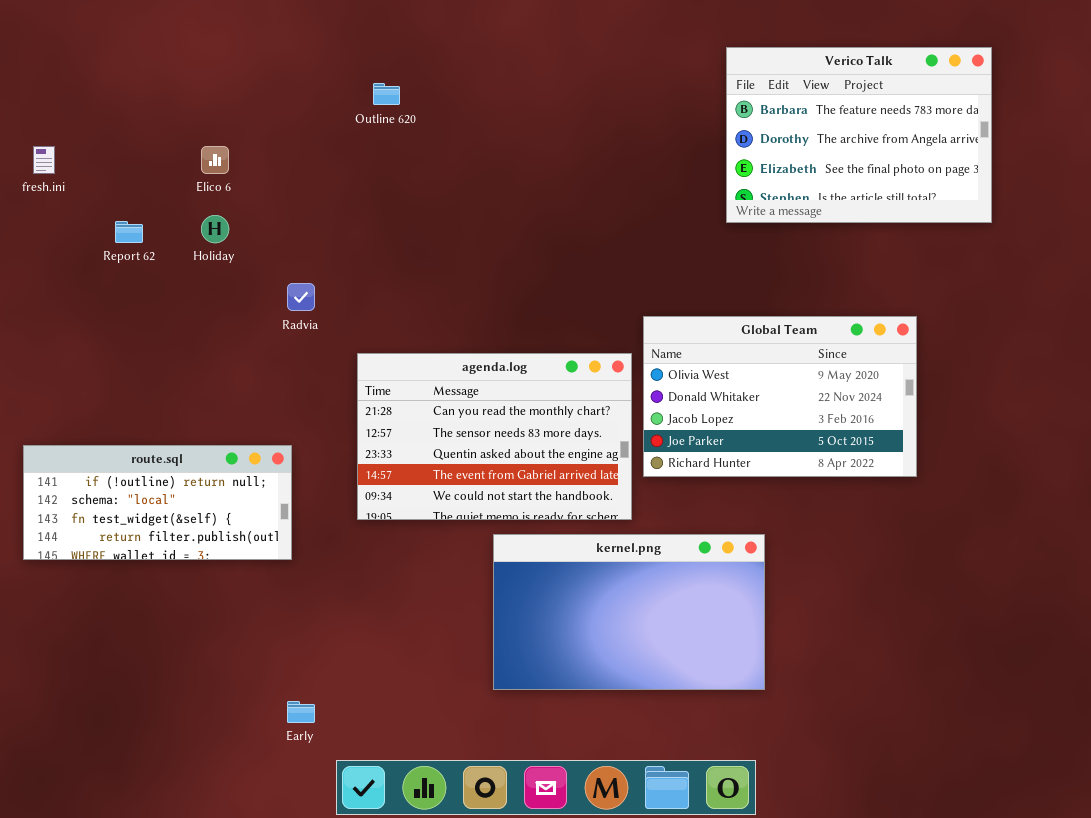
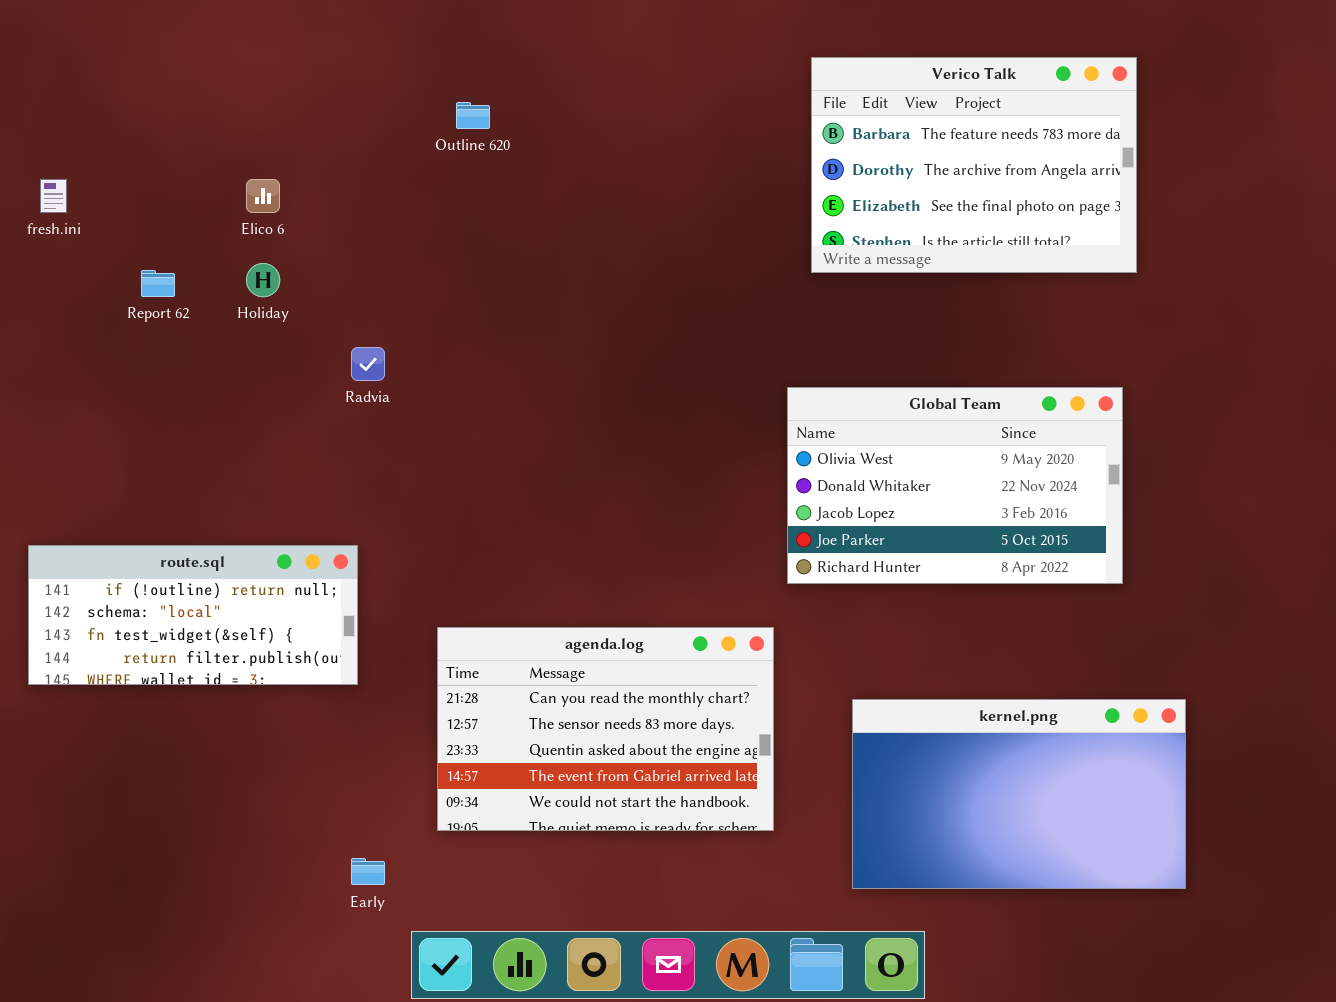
Verico Talk: [726,47,992,223] -> [811,57,1137,273], moved
agenda.log: [357,353,632,520] -> [437,627,774,831], moved
kernel.png: [493,534,765,690] -> [852,699,1186,889], moved

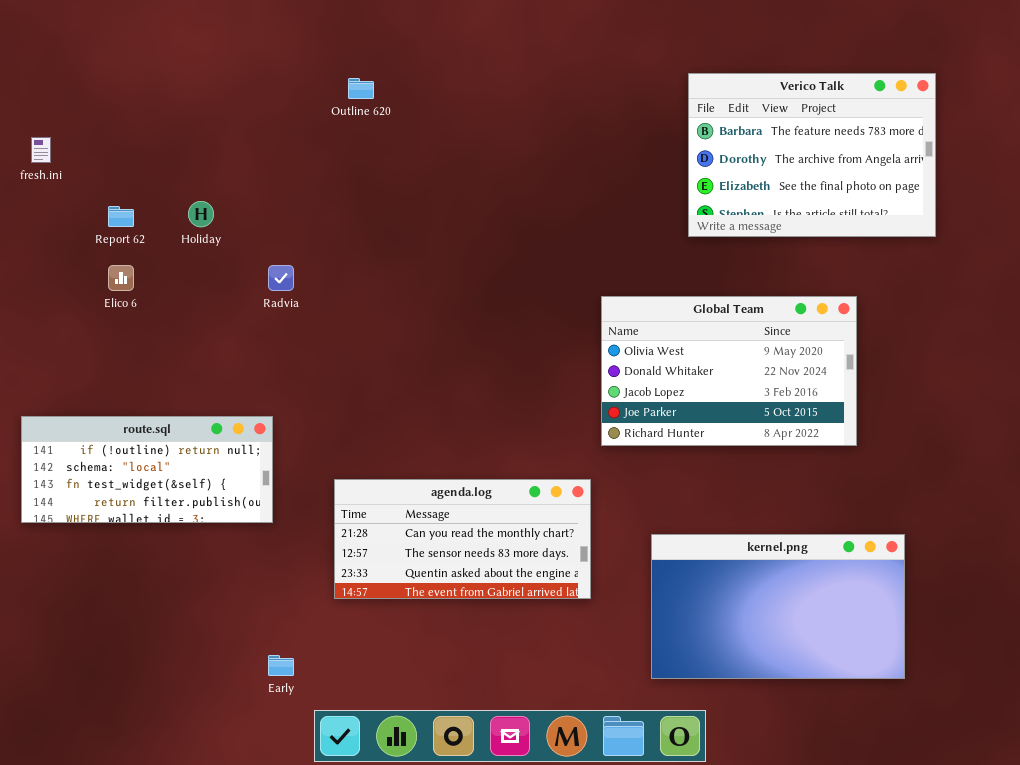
Verico Talk: [811,57,1137,273] -> [688,73,936,237], moved
Elico 6: [246,179,280,213] -> [108,265,134,291], moved
agenda.log: [437,627,774,831] -> [334,479,591,599], resized

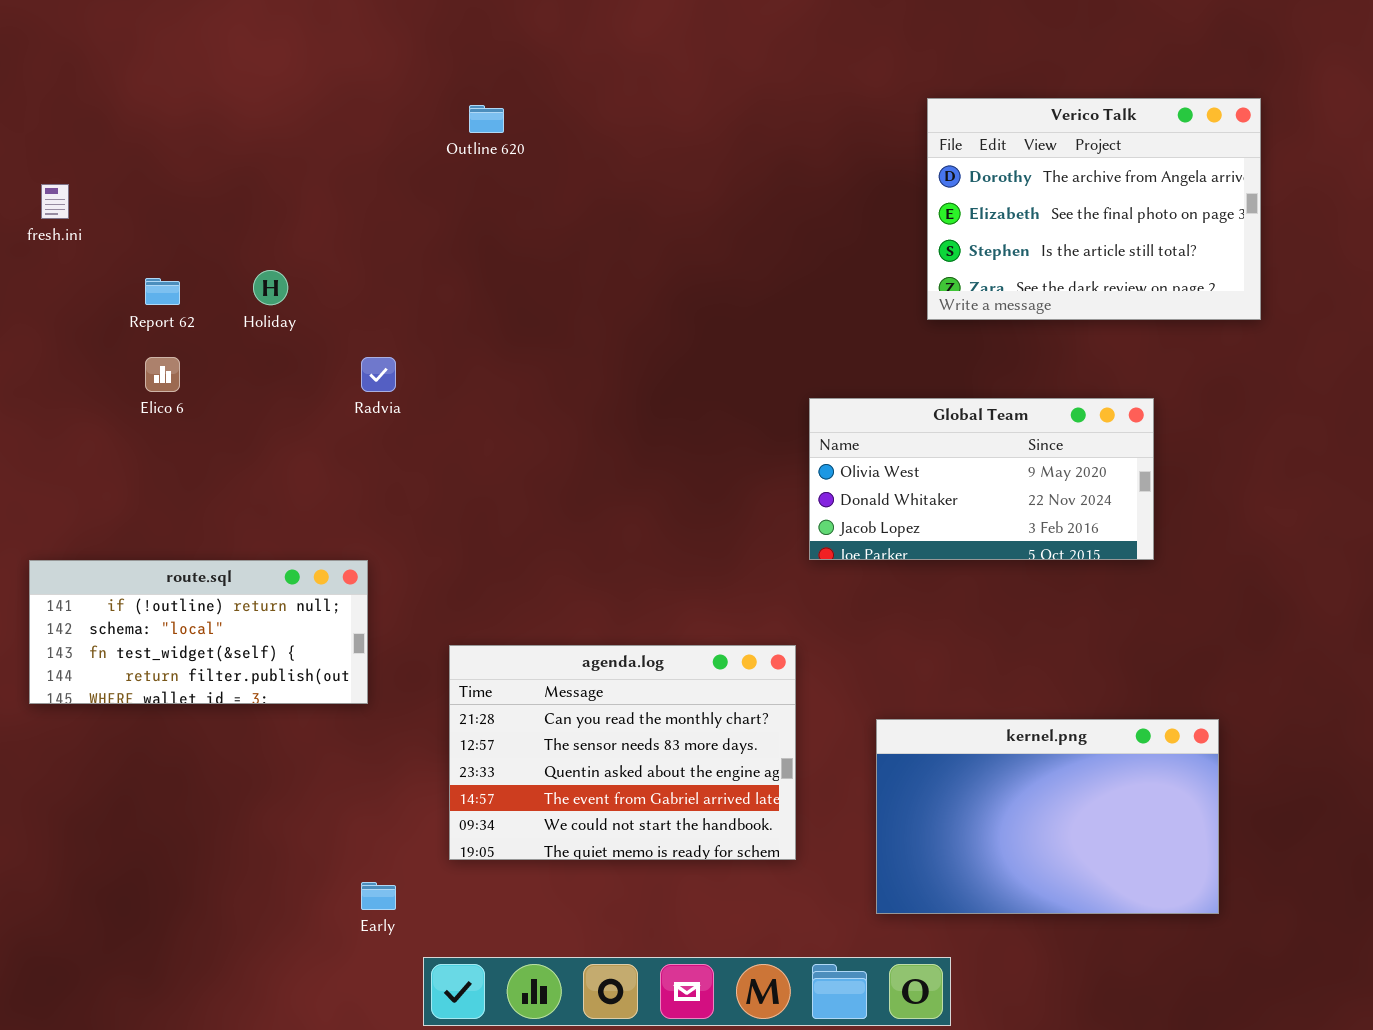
Verico Talk: [688,73,936,237] -> [927,98,1261,320], scrolled down 1 row
Global Team: [601,296,857,446] -> [809,398,1154,560], resized
agenda.log: [334,479,591,599] -> [449,645,796,860], resized

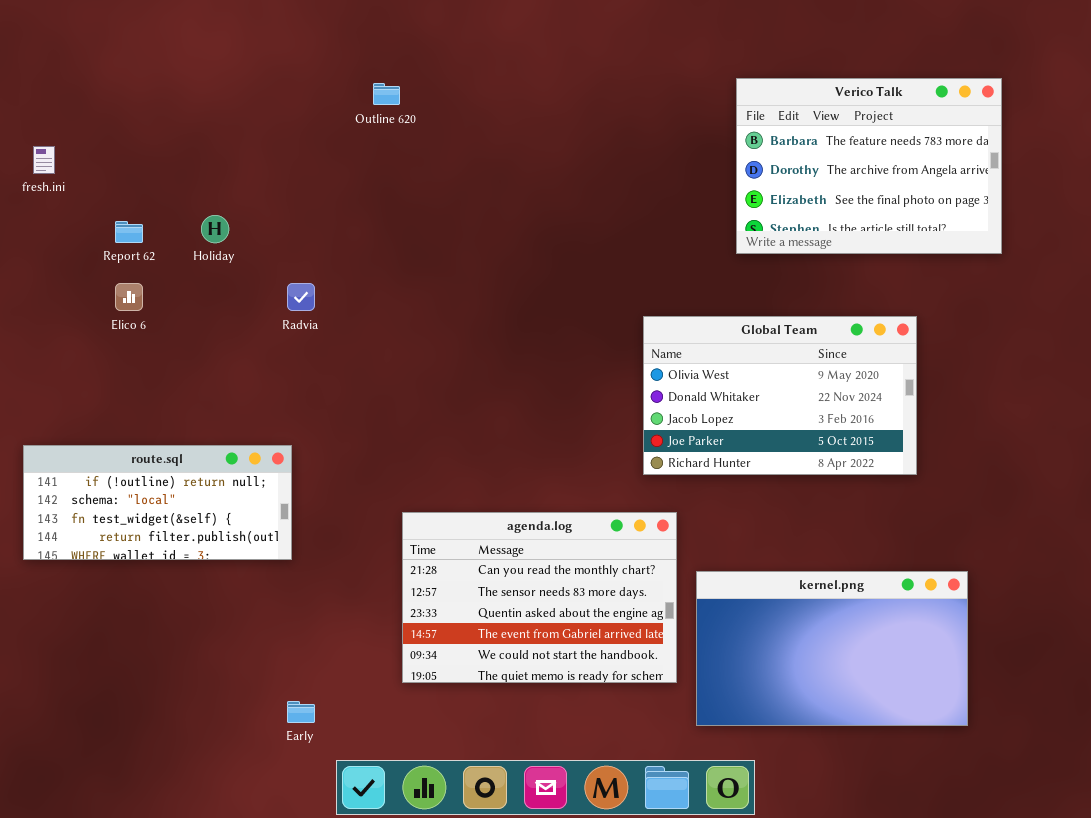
Verico Talk: [927,98,1261,320] -> [736,78,1002,254], scrolled up 1 row
Global Team: [809,398,1154,560] -> [643,316,917,475], resized
agenda.log: [449,645,796,860] -> [402,512,677,683], moved

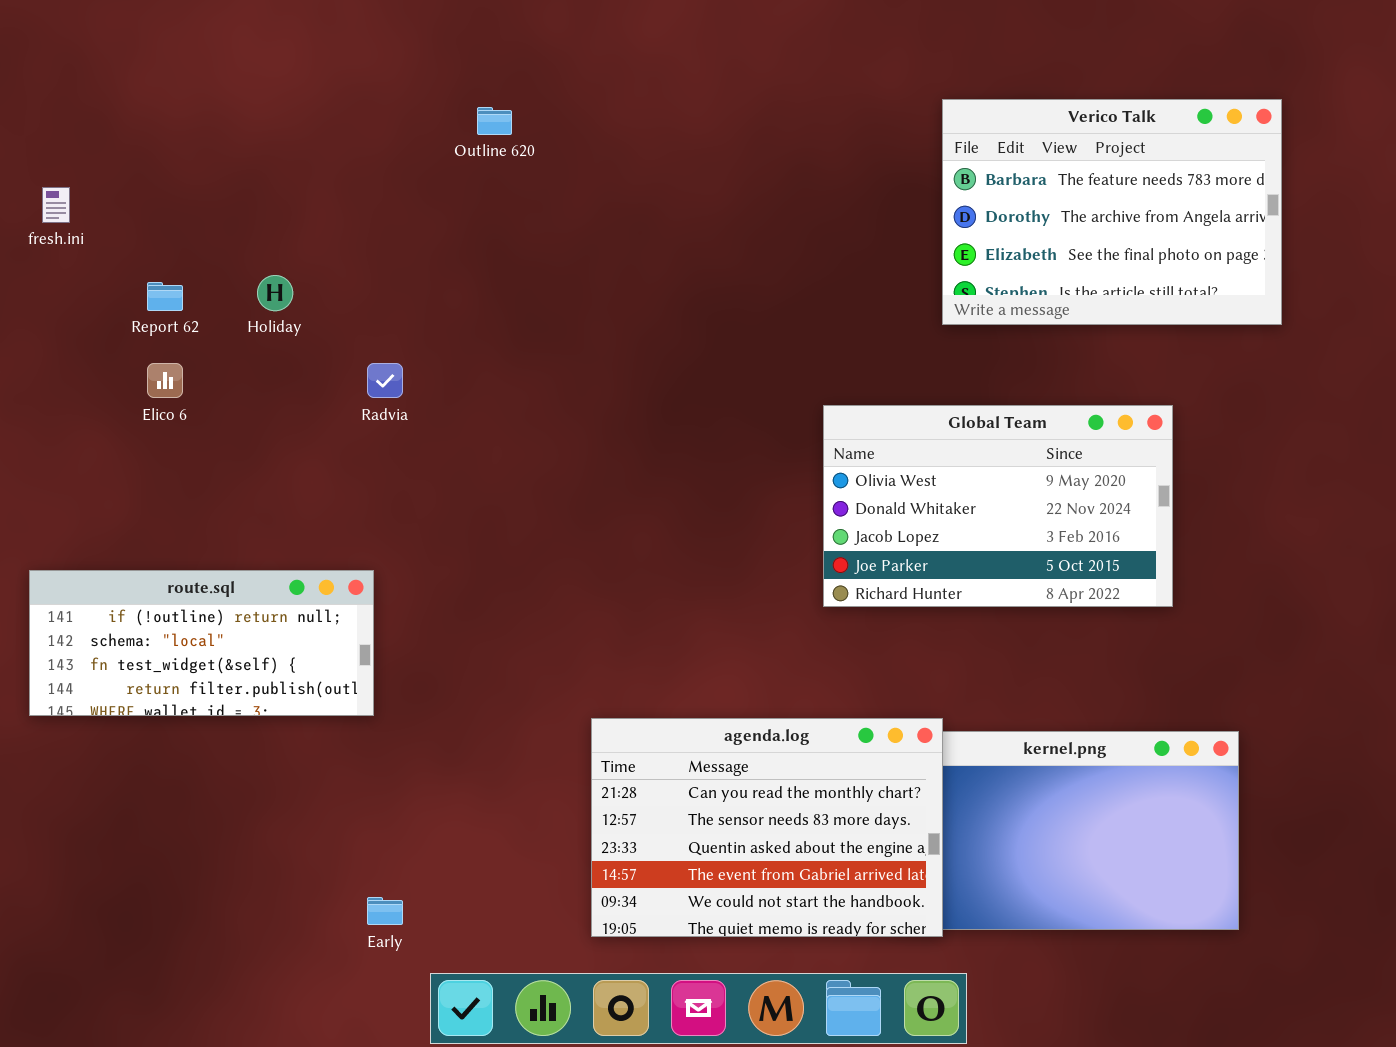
agenda.log: [402,512,677,683] -> [591,718,943,937], moved

